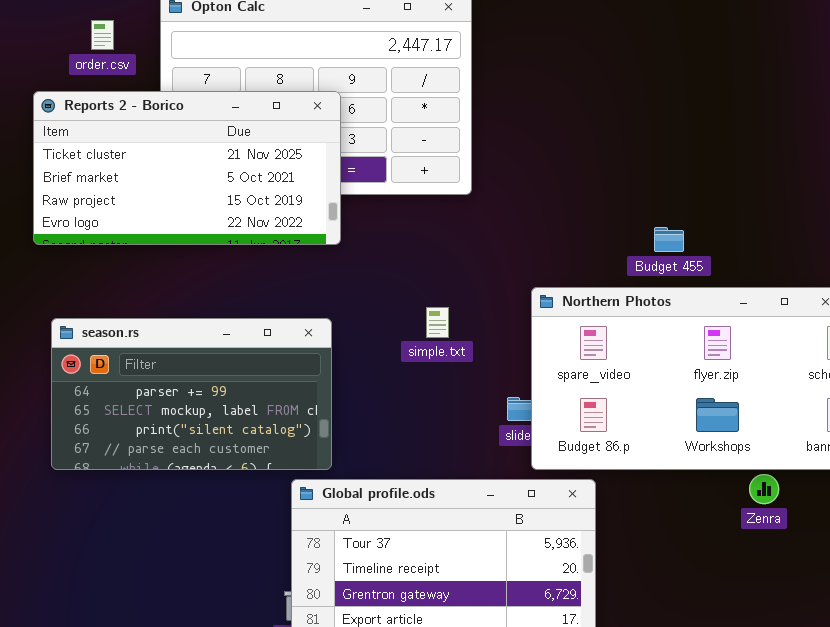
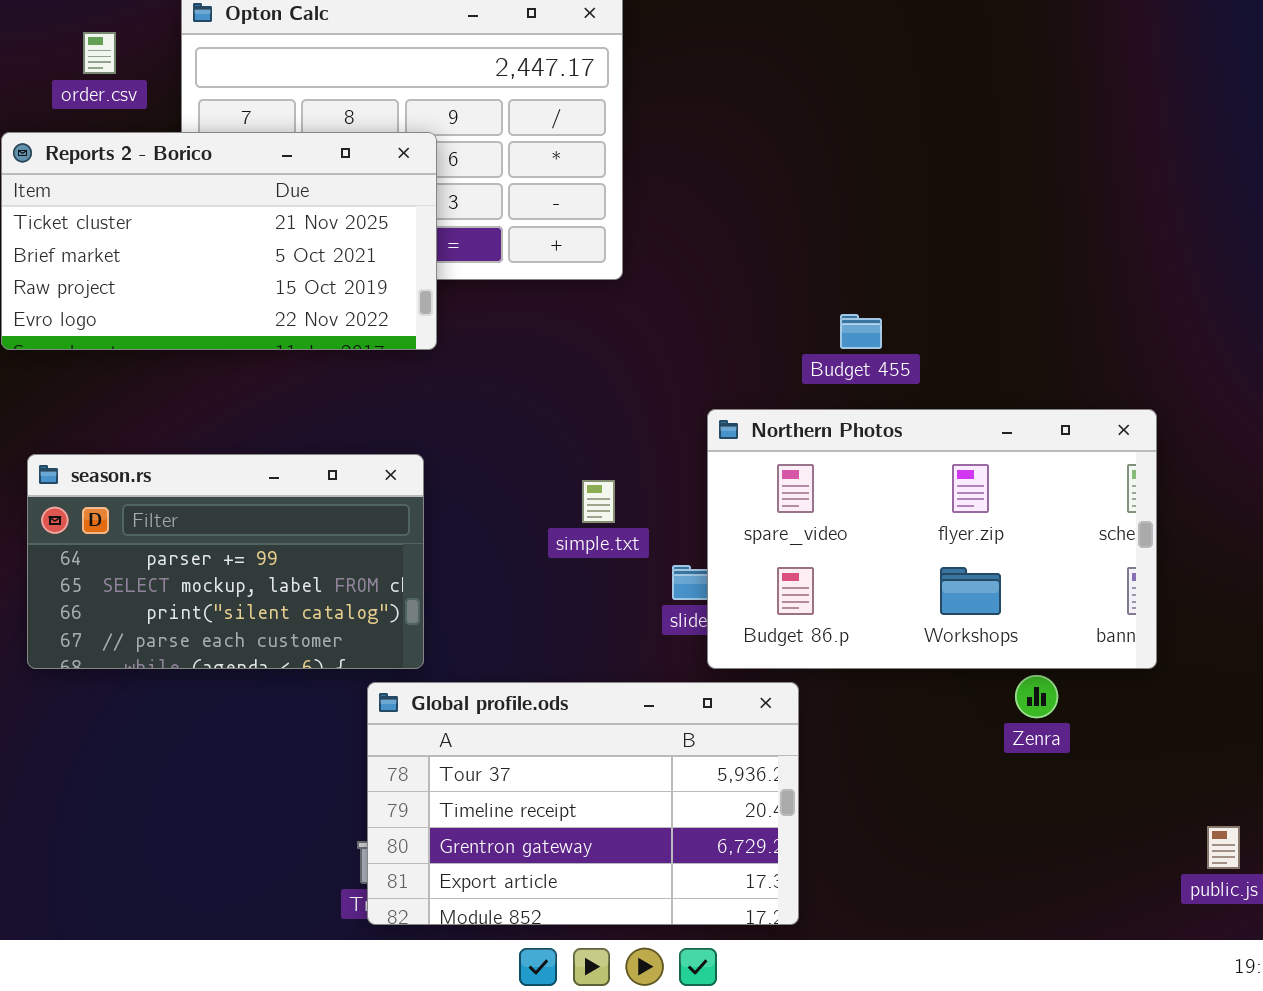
Budget 455: [654,227,684,252] -> [840,314,882,349], moved
simple.txt: [426,307,449,338] -> [582,480,615,523], moved

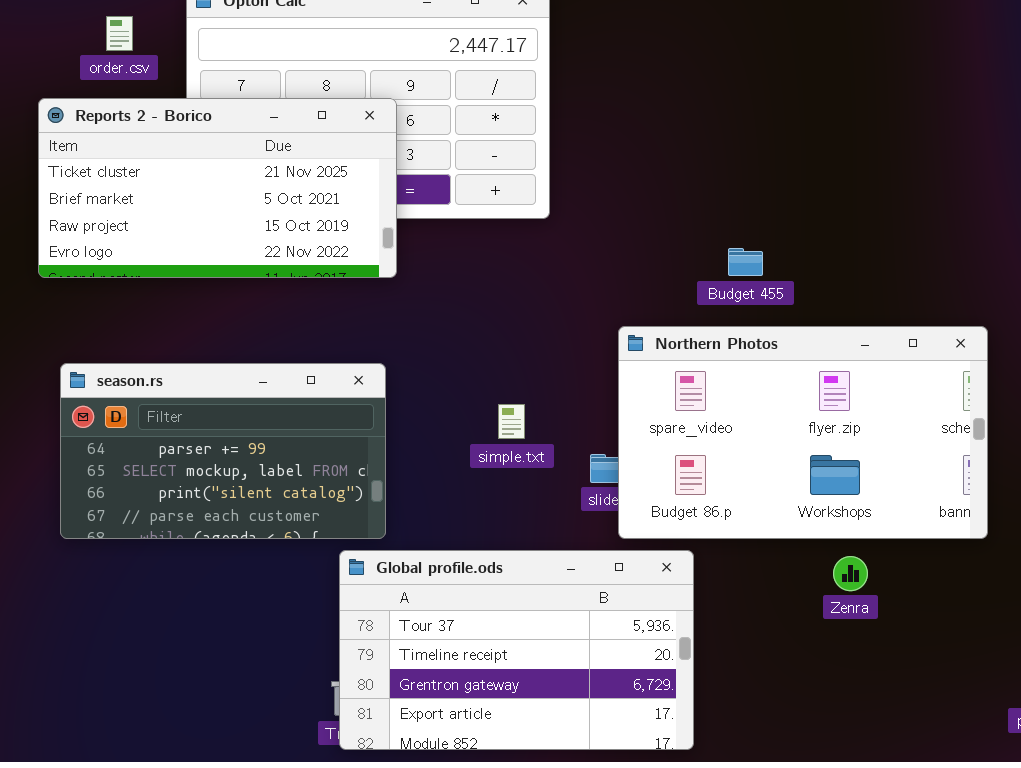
simple.txt: [582,480,615,523] -> [498,404,525,439], moved
Zenra: [1015,675,1058,718] -> [833,556,868,591], moved

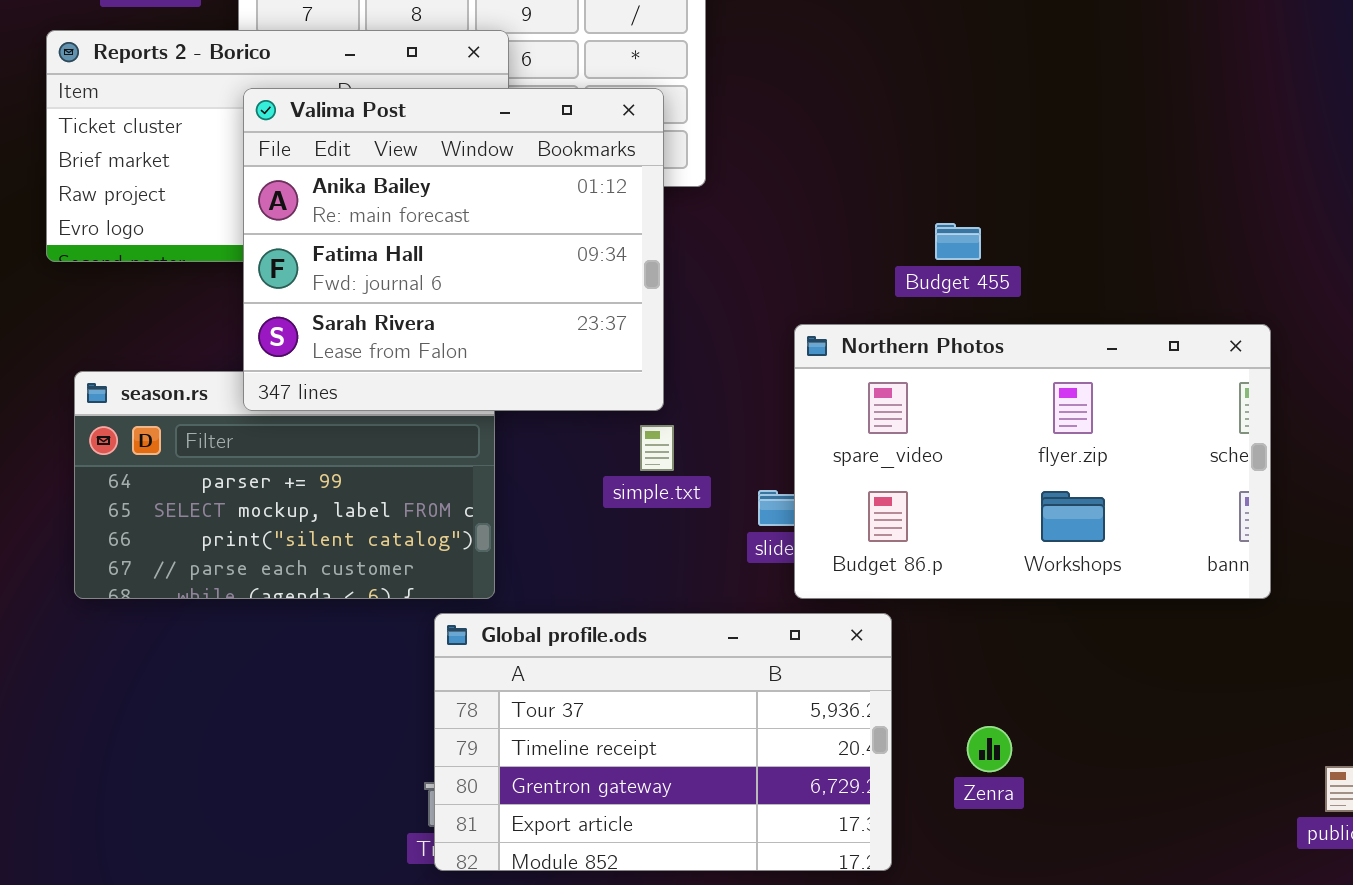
Valima Post: none -> [243,88,664,411], opened
Zenra: [833,556,868,591] -> [967,726,1012,772], moved

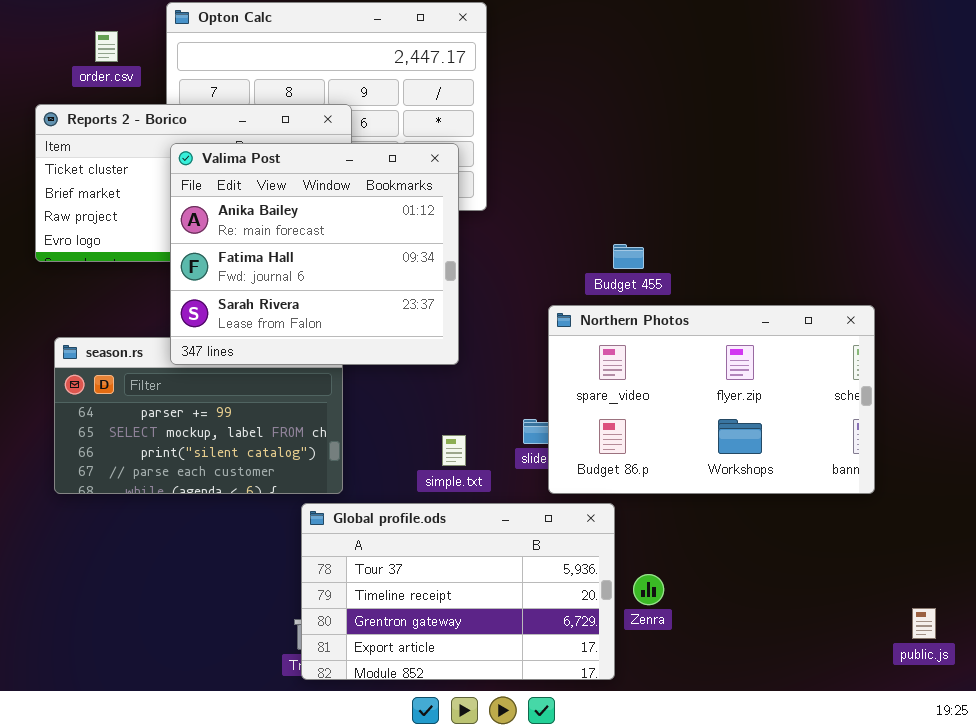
Budget 455: [935,223,981,260] -> [613,244,644,269], moved
simple.txt: [640,425,674,471] -> [442,435,466,466], moved
Zenra: [967,726,1012,772] -> [633,574,664,605], moved

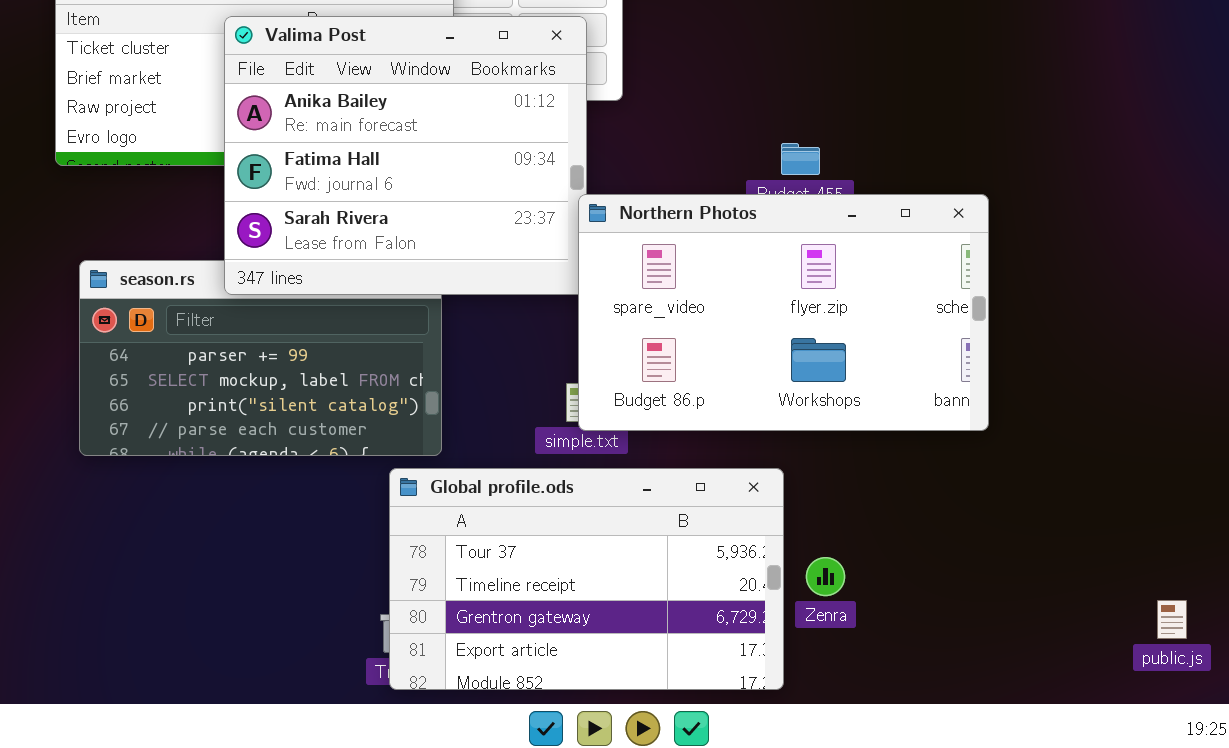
Northern Photos: [548,305,875,494] -> [578,194,989,431], moved

